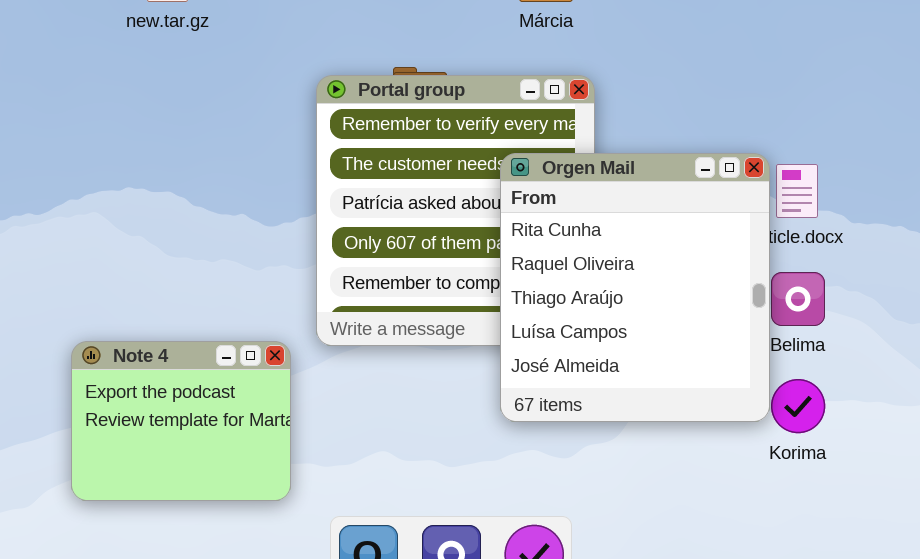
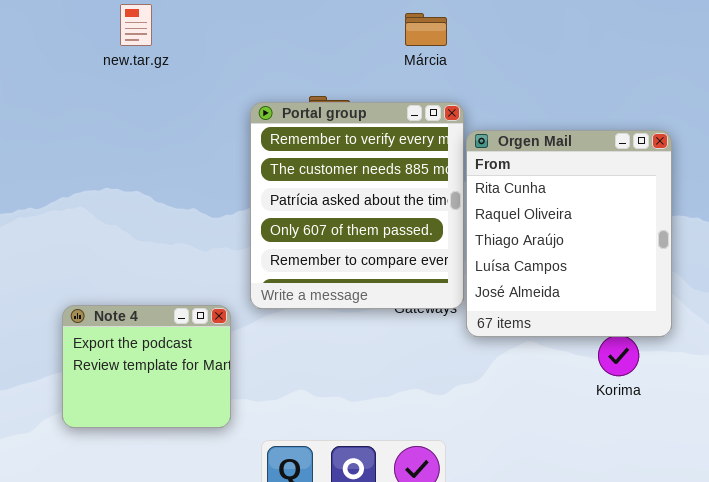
Orgen Mail: [500,153,770,422] -> [466,130,672,337], moved

